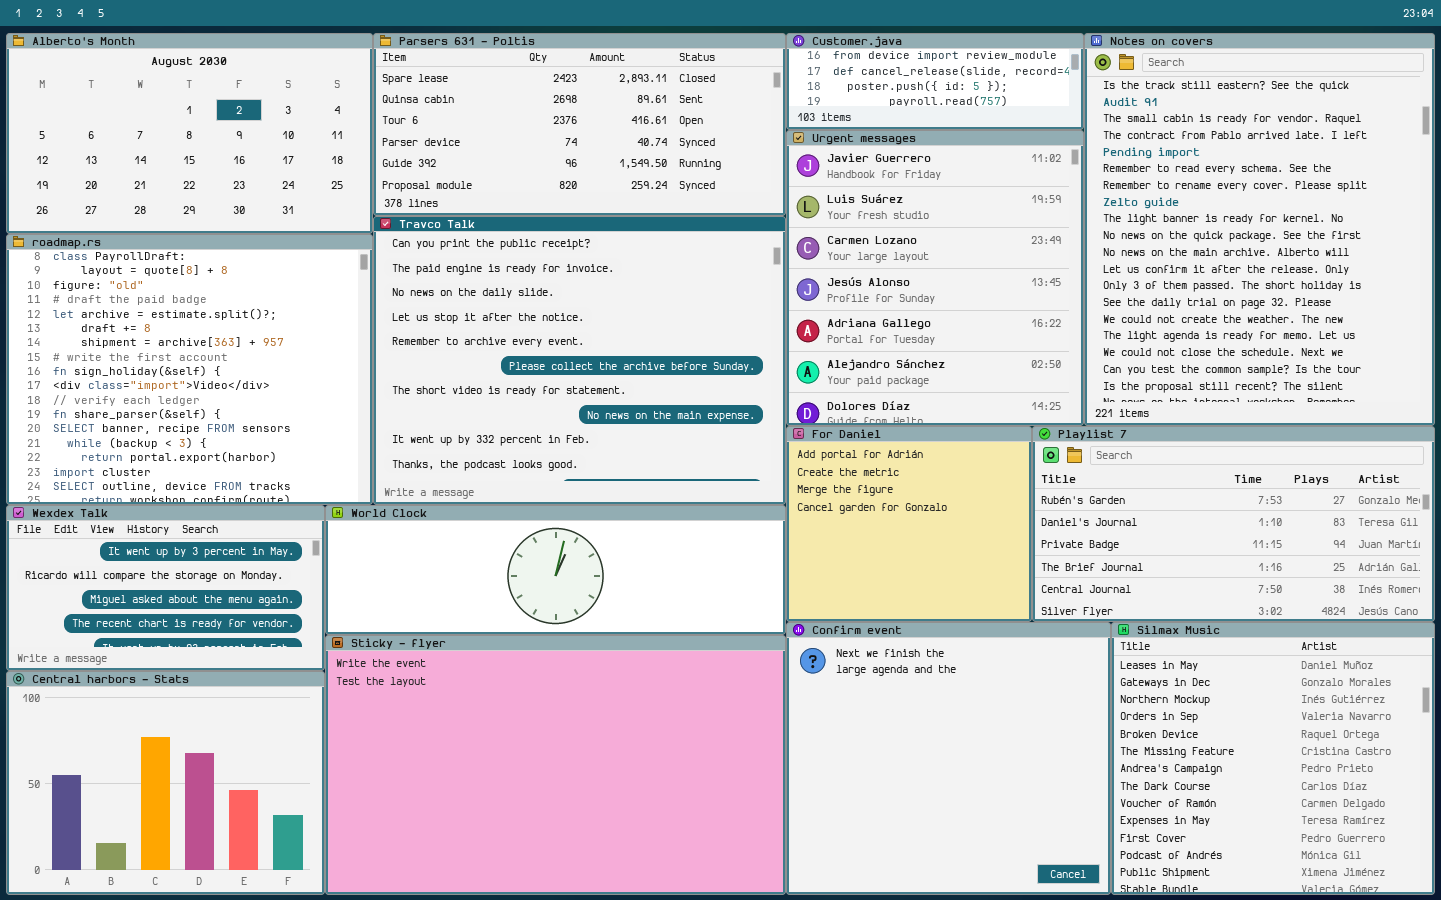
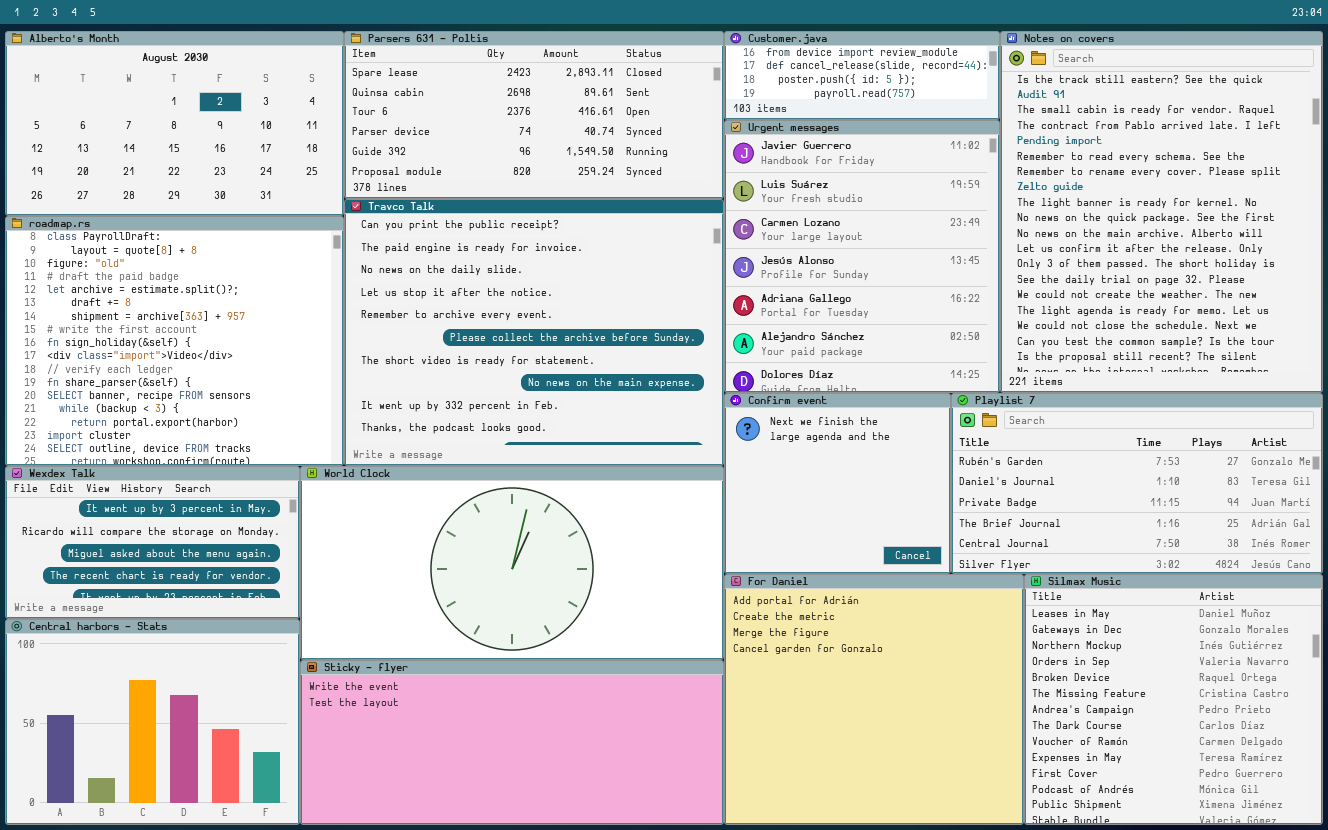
For Daniel: [786,426,1032,622] -> [724,574,1024,825], moved, resized
World Clock: [325,505,786,635] -> [300,466,724,660], resized
Confirm event: [786,622,1111,895] -> [724,393,951,574], moved, resized
Sticky - flyer: [325,635,786,895] -> [300,660,724,825], resized

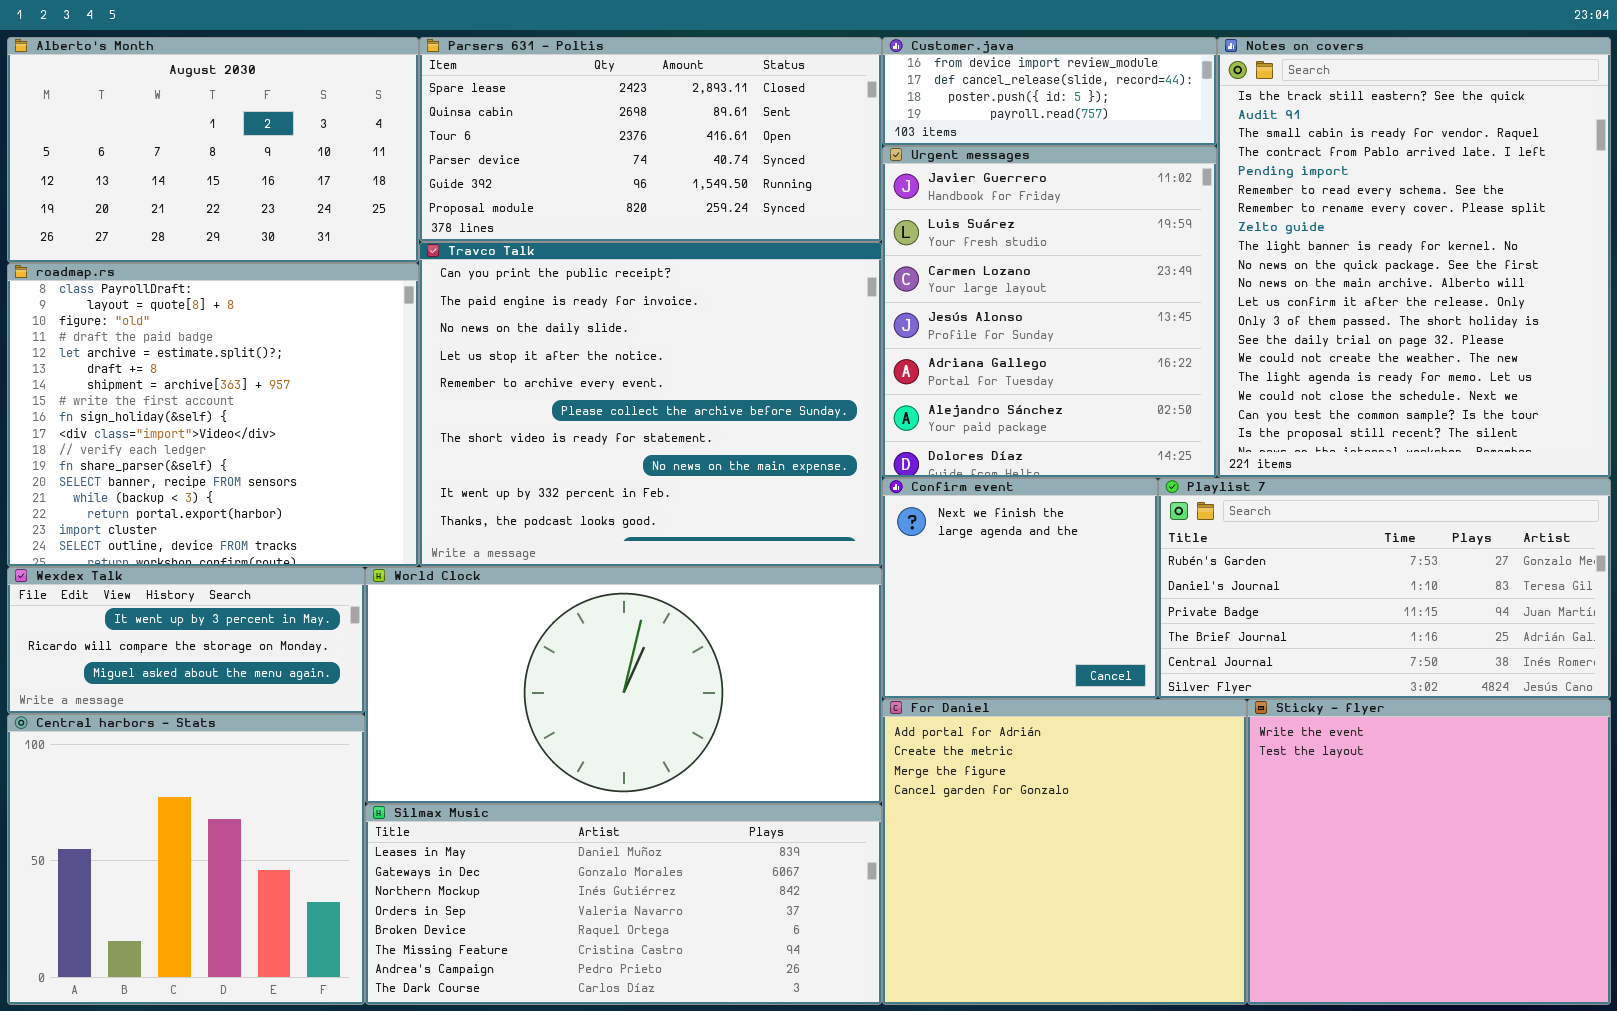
Wexdex Talk: [5,466,300,619] -> [7,567,365,714], resized
Silmax Music: [1024,574,1323,825] -> [365,804,882,1005], moved, resized
Central harbors - Stats: [5,619,300,825] -> [7,714,365,1005], resized
Sticky - flyer: [300,660,724,825] -> [1247,699,1611,1005], moved, resized

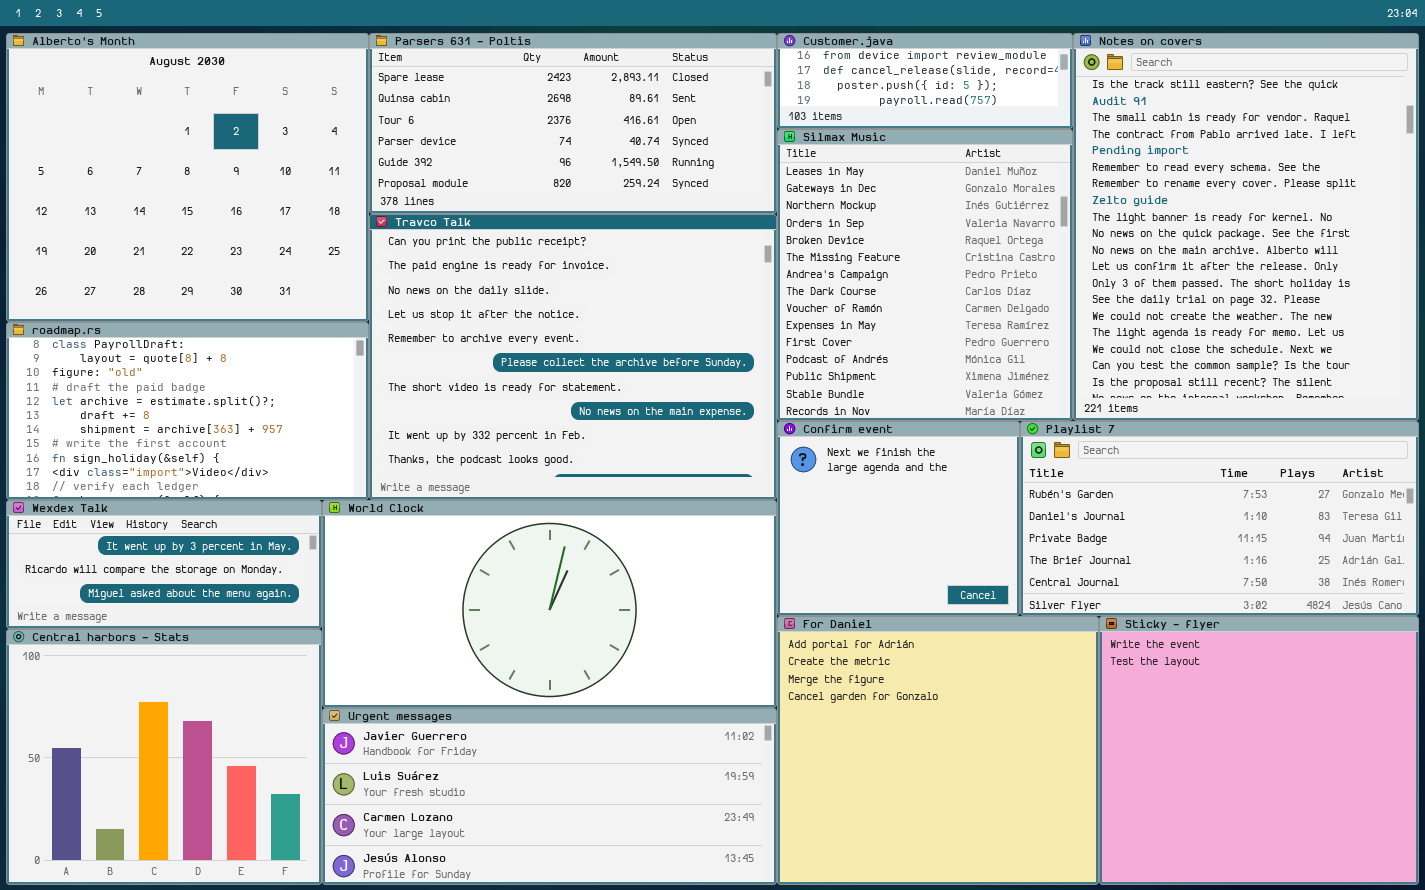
Alberto's Month: [7,37,419,263] -> [6,33,369,322], resized
Urgent messages: [882,146,1217,478] -> [322,708,777,885], moved, resized
roadmap.rs: [7,263,419,567] -> [6,322,369,500], resized
Silmax Music: [365,804,882,1005] -> [777,129,1073,421], moved, resized

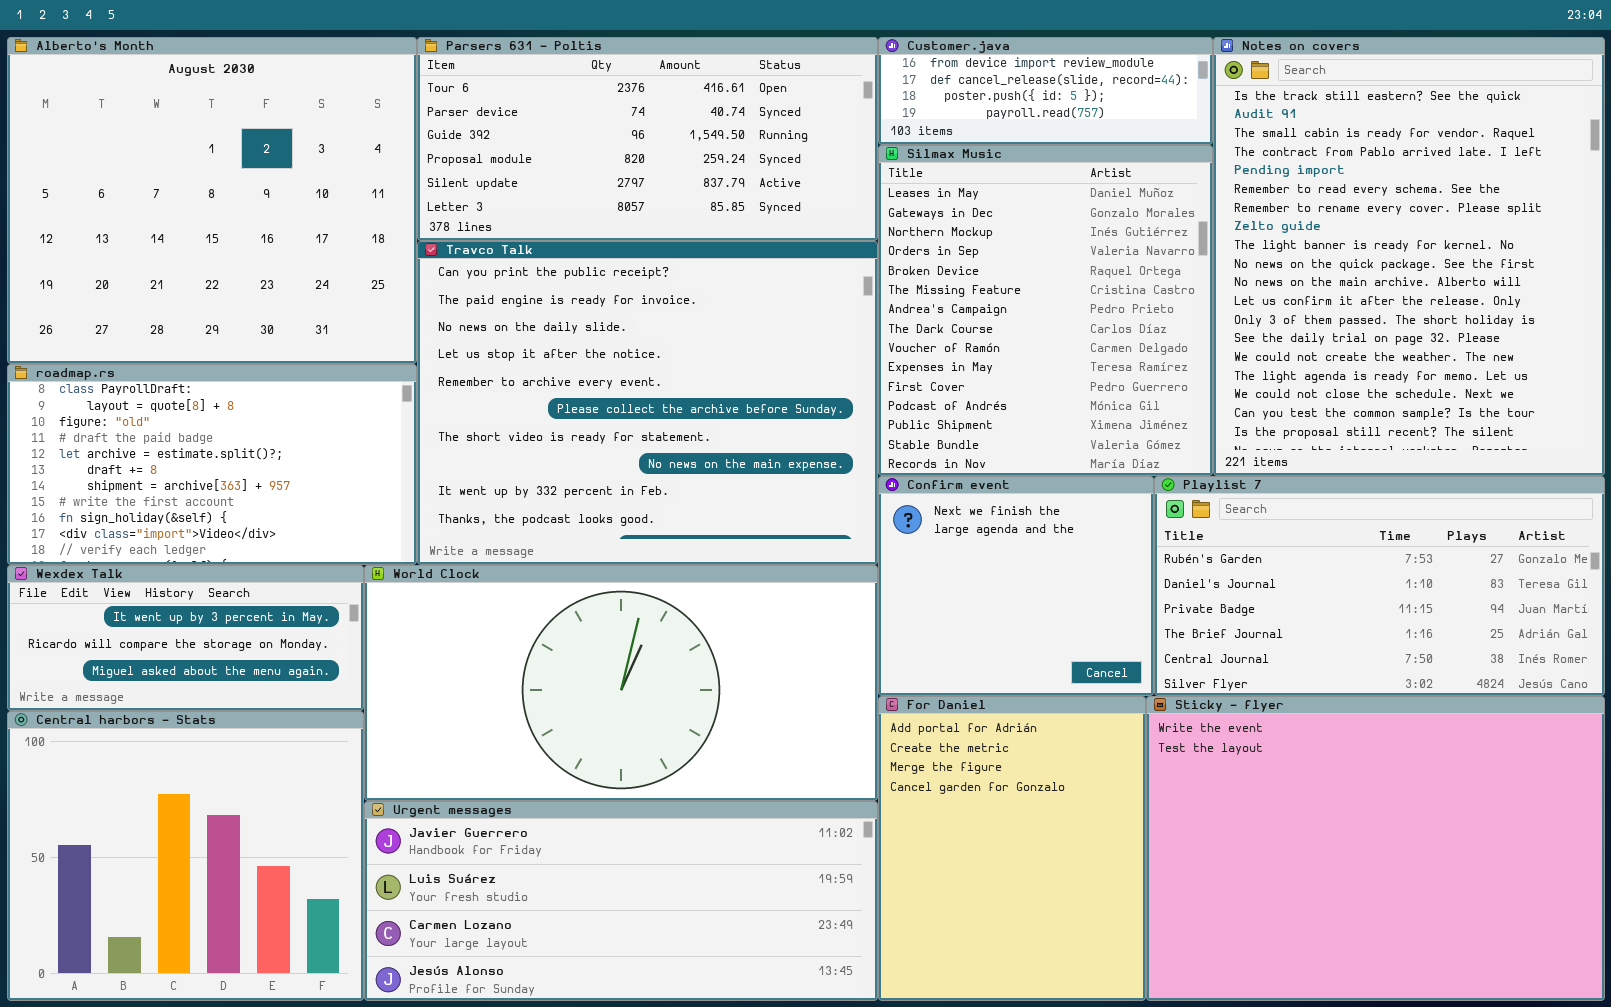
Parsers 631 - Poltis: [369,33,777,214] -> [417,37,878,241], scrolled down 2 rows
For Daniel: [777,616,1099,885] -> [878,696,1146,1001], resized
Sticky - flyer: [1099,616,1419,885] -> [1146,696,1605,1001], resized

